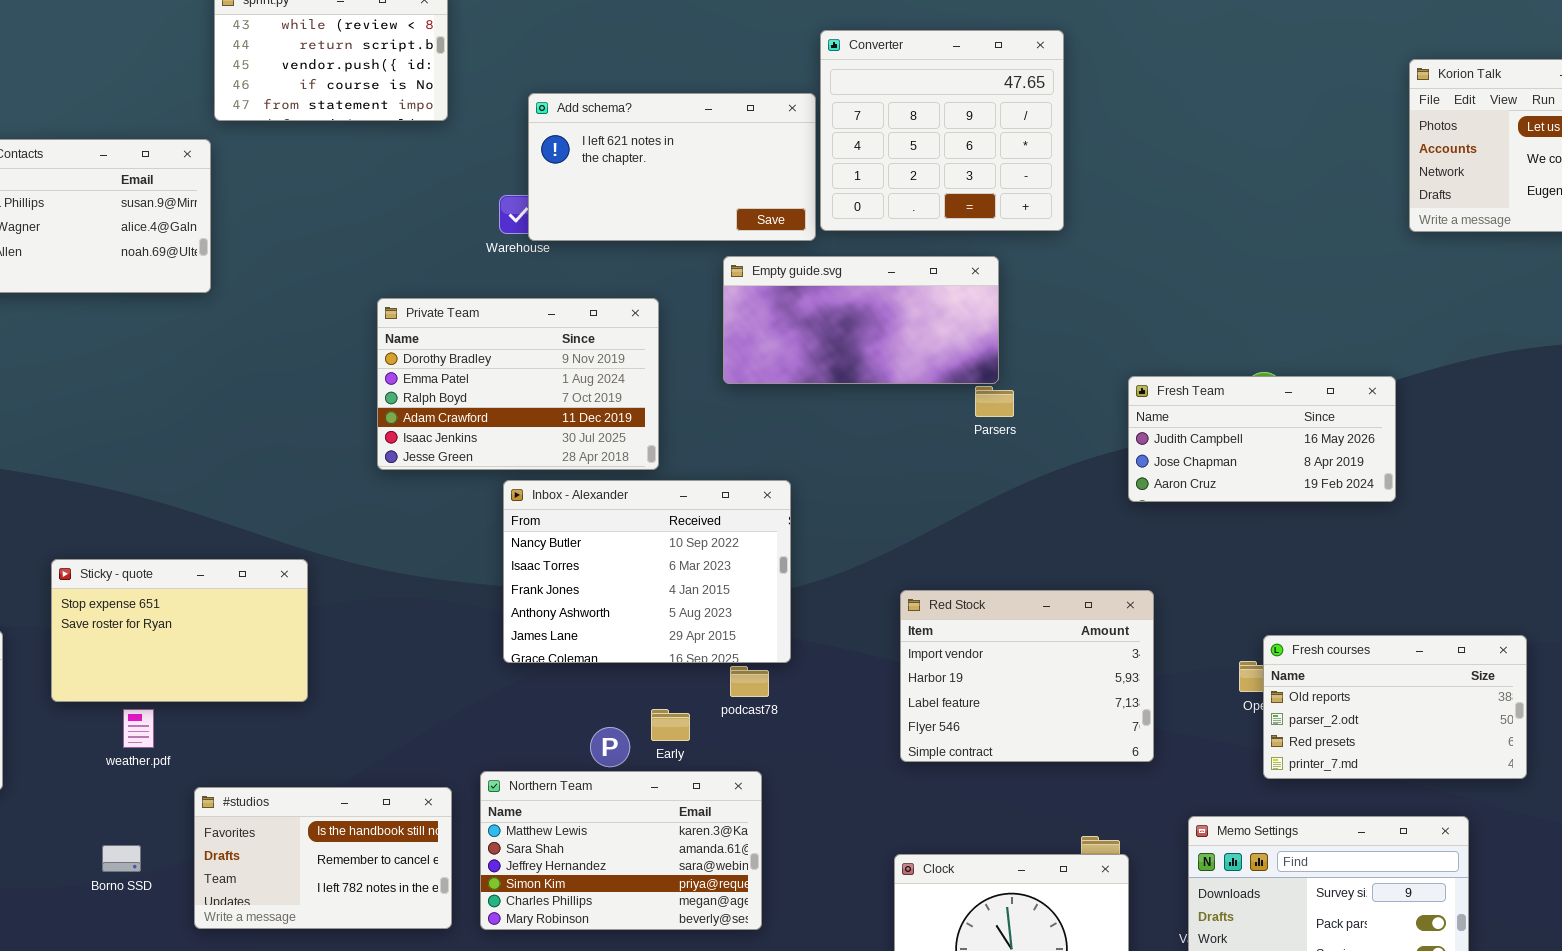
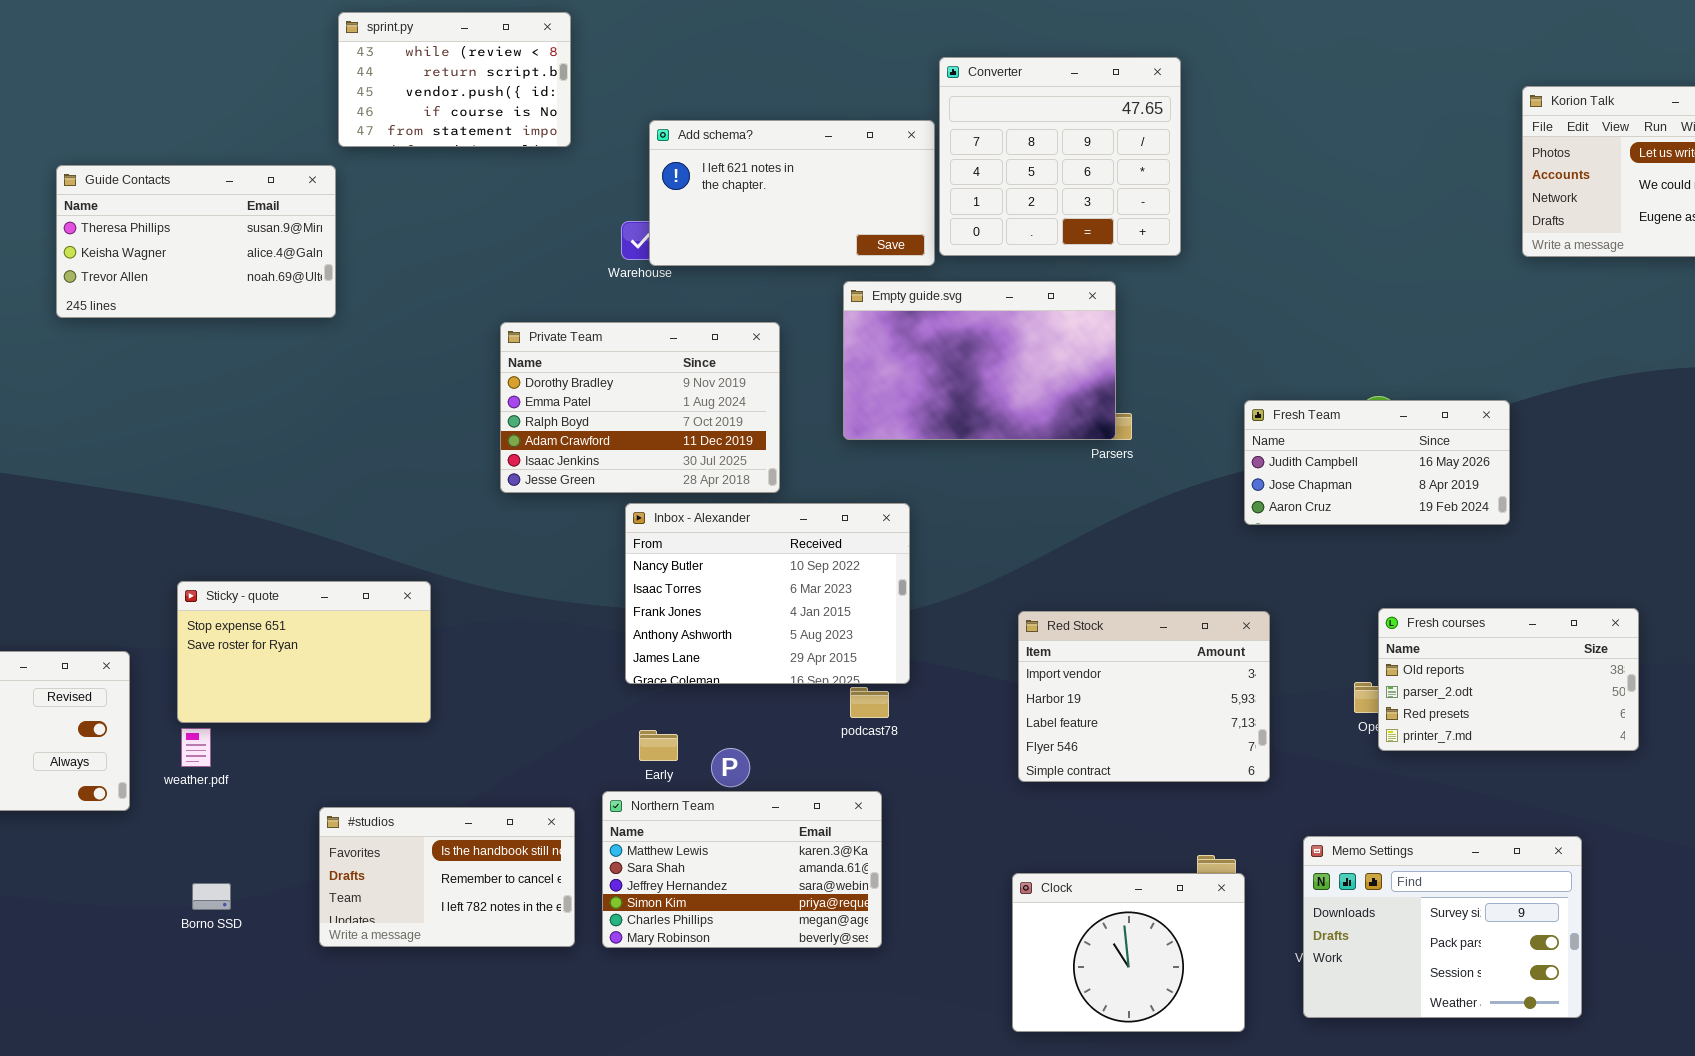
Empty guide.svg: [723,256,999,384] -> [843,281,1116,440], resized
Fresh courses: [1263,635,1527,779] -> [1378,608,1639,751], moved
weather.pdf: [123,709,154,748] -> [181,728,211,767], moved
Early: [651,709,690,741] -> [639,730,678,761], moved
Borno SSD: [102,845,141,872] -> [192,883,231,910], moved

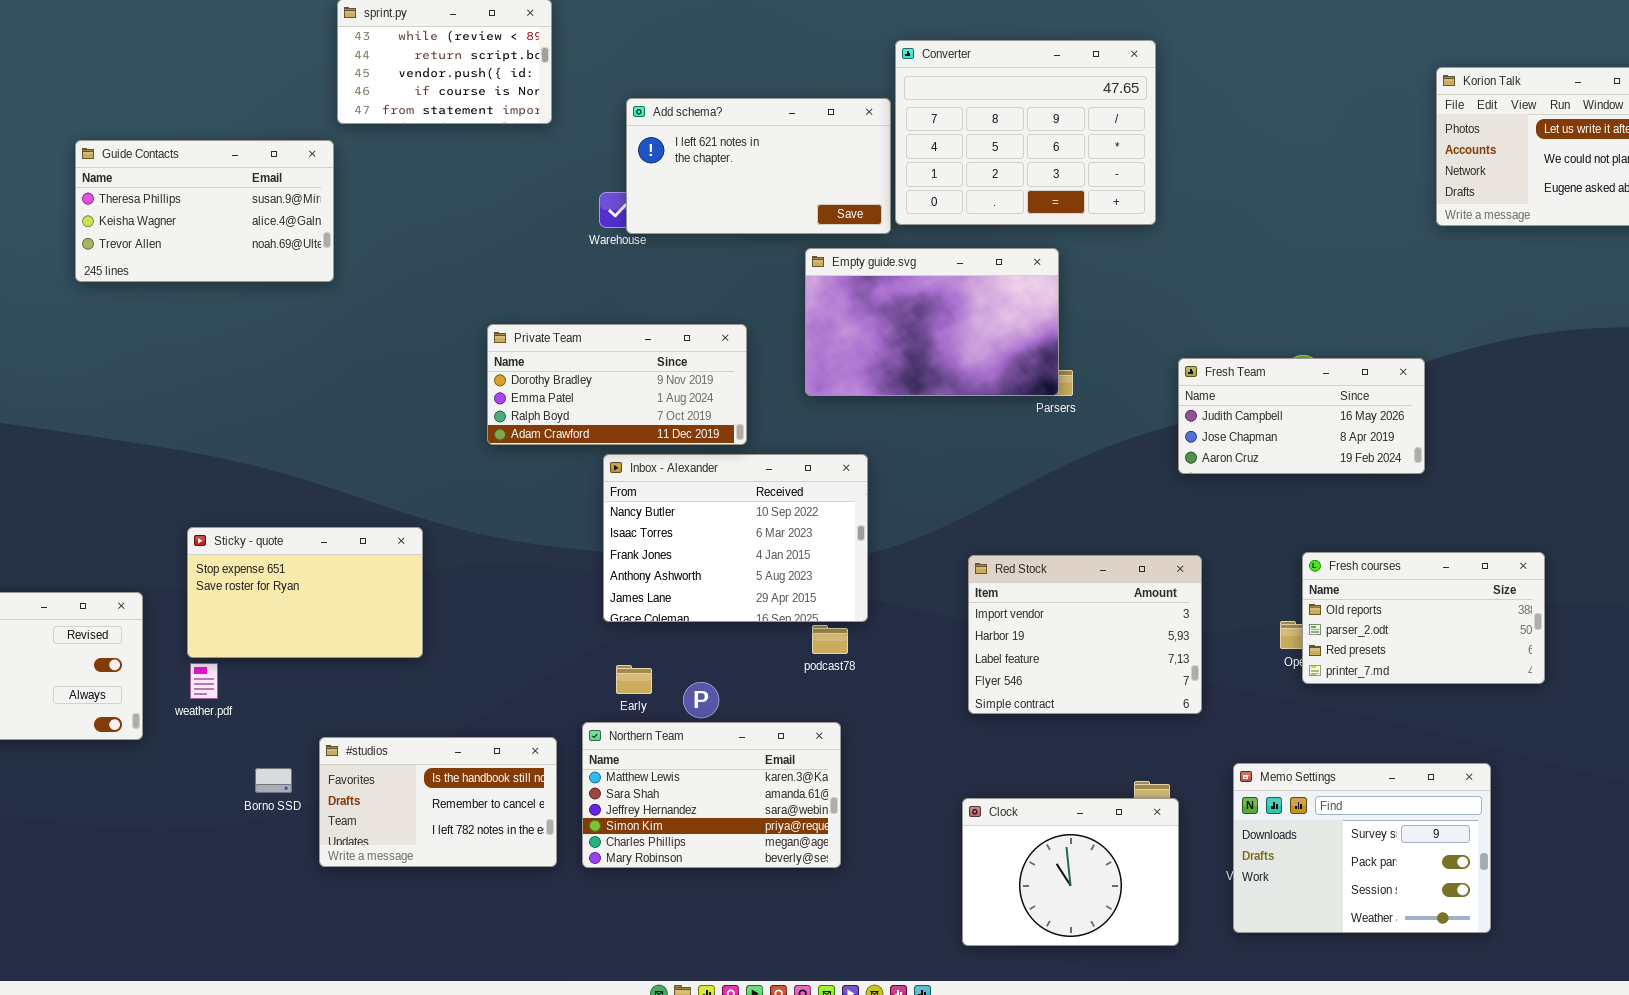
Converter: [939,57,1181,256] -> [895,40,1156,225], resized
Private Team: [500,322,780,493] -> [487,324,747,445], resized
Borno SSD: [192,883,231,910] -> [255,768,292,793], moved

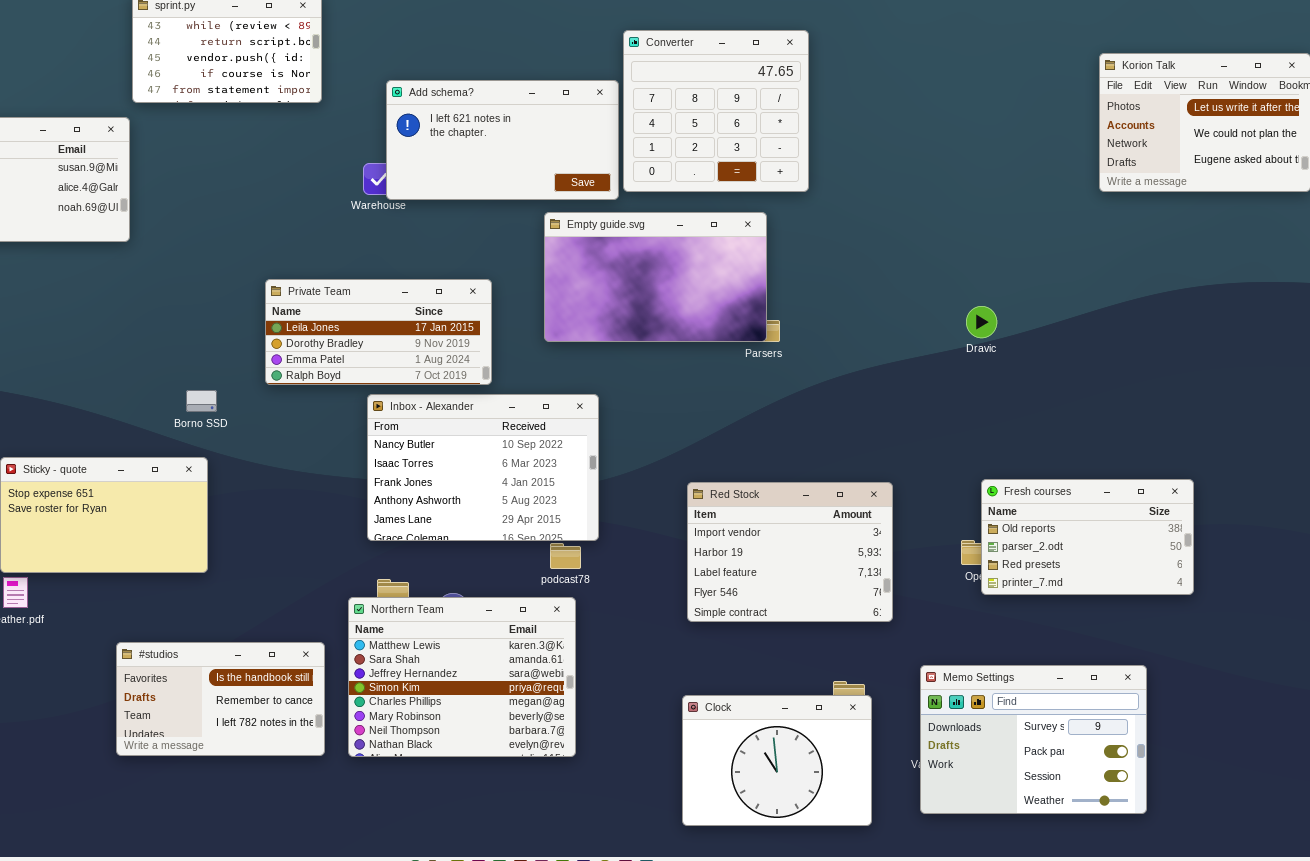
Converter: [895,40,1156,225] -> [623,30,809,192], resized
Private Team: [487,324,747,445] -> [265,279,492,385], scrolled up 1 row
Fresh Team: [1178,358,1425,474] -> none, closed
Northern Team: [582,722,841,868] -> [348,597,576,757], resized
Borno SSD: [255,768,292,793] -> [186,390,217,412], moved

